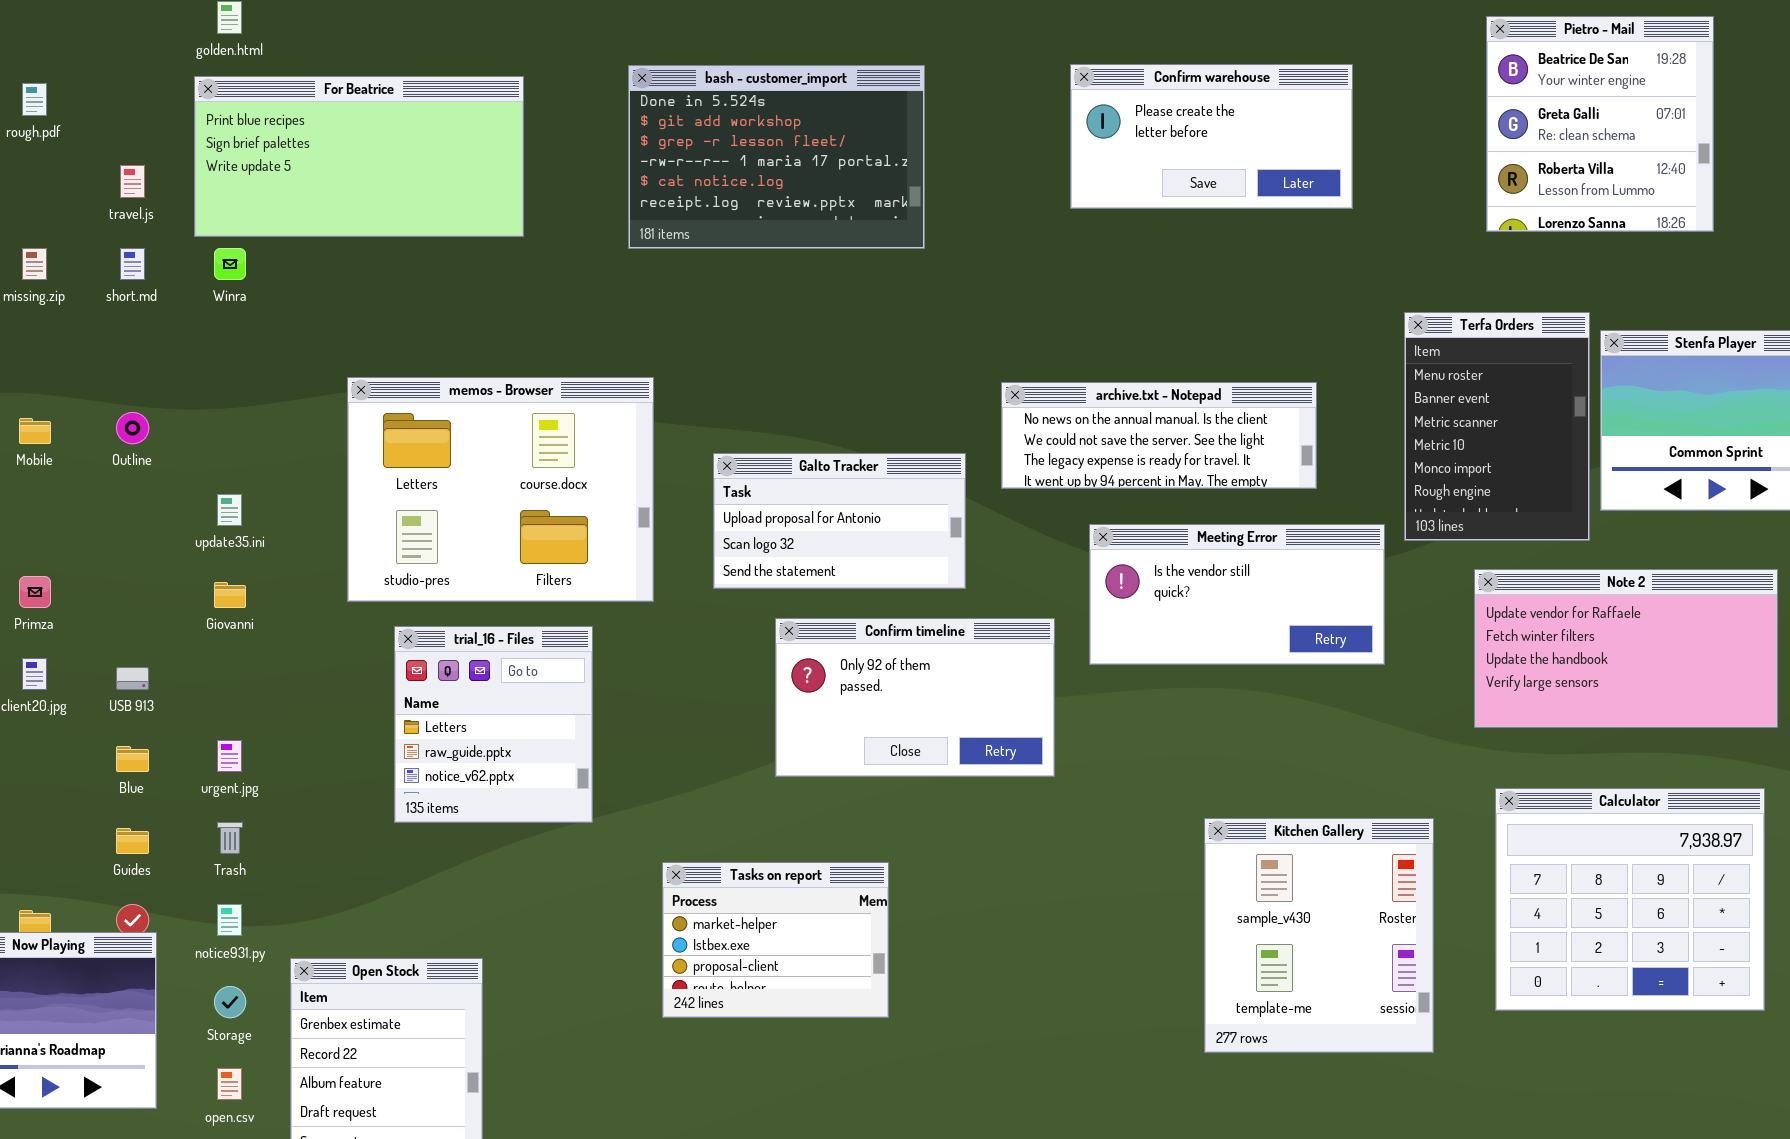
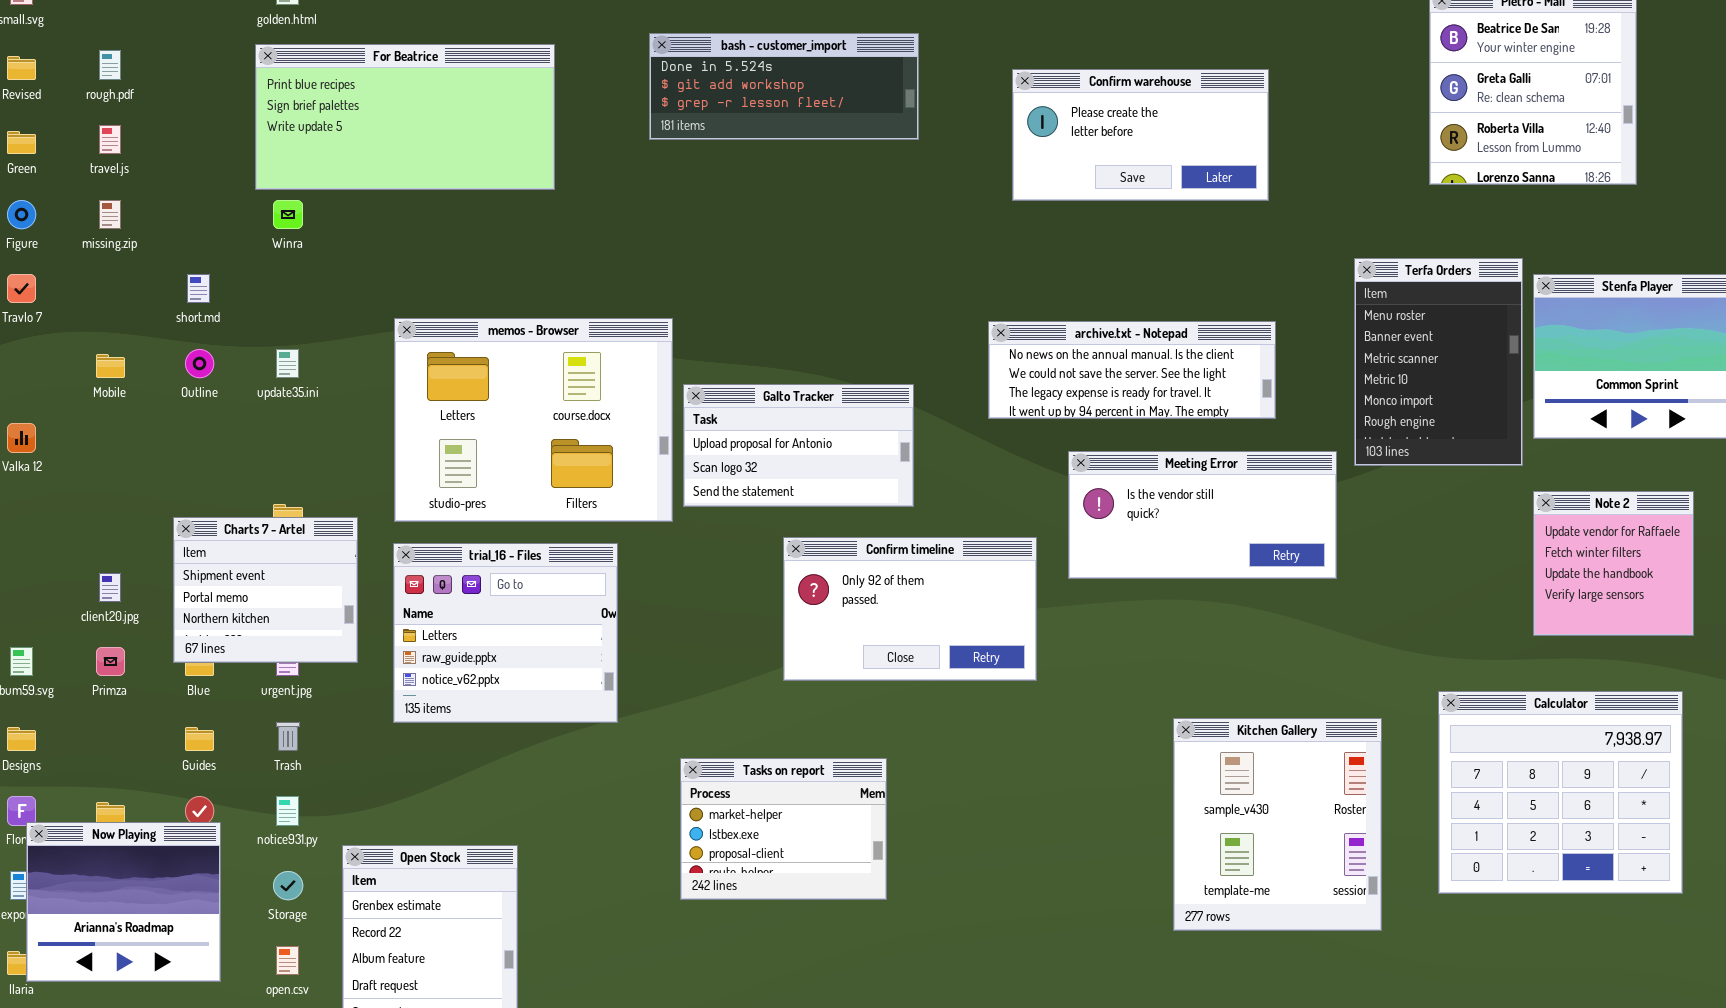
Confirm warehouse: [1070,64,1353,209] -> [1012,69,1269,201], moved
bash - customer_import: [628,65,925,249] -> [649,33,919,140], resized
travel.js: [120,165,145,198] -> [99,125,121,154], moved
short.md: [120,248,145,280] -> [187,274,210,303], moved
Galto Tracker: [713,453,966,589] -> [683,384,914,507], moved
update35.ini: [217,494,242,526] -> [276,349,299,378], moved
Note 2: [1474,569,1778,728] -> [1533,491,1694,636], resized
Primza: [19,576,51,608] -> [96,647,125,676], moved
Charts 7 - Artel: none -> [173,517,358,663], opened
trial_16 - Files: [394,626,593,823] -> [393,543,618,723], resized

